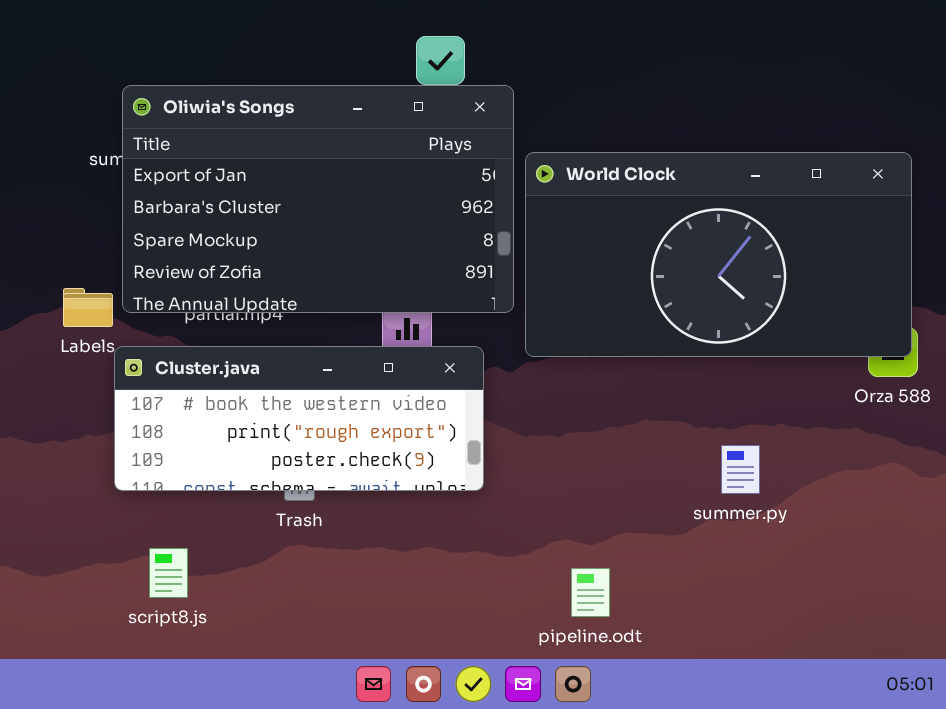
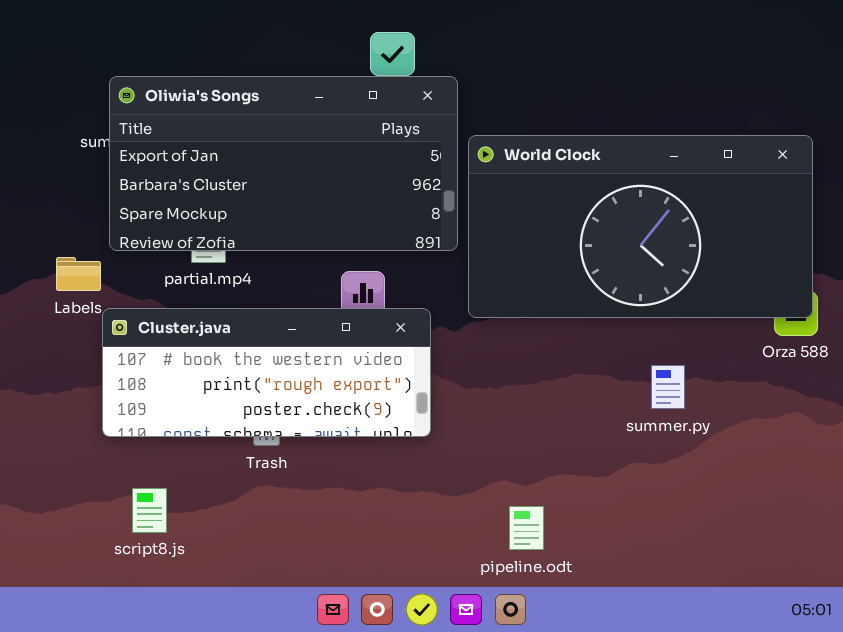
Oliwia's Songs: [122,85,514,313] -> [109,76,458,251], resized
summer.py: [721,445,760,494] -> [651,365,685,409], moved

